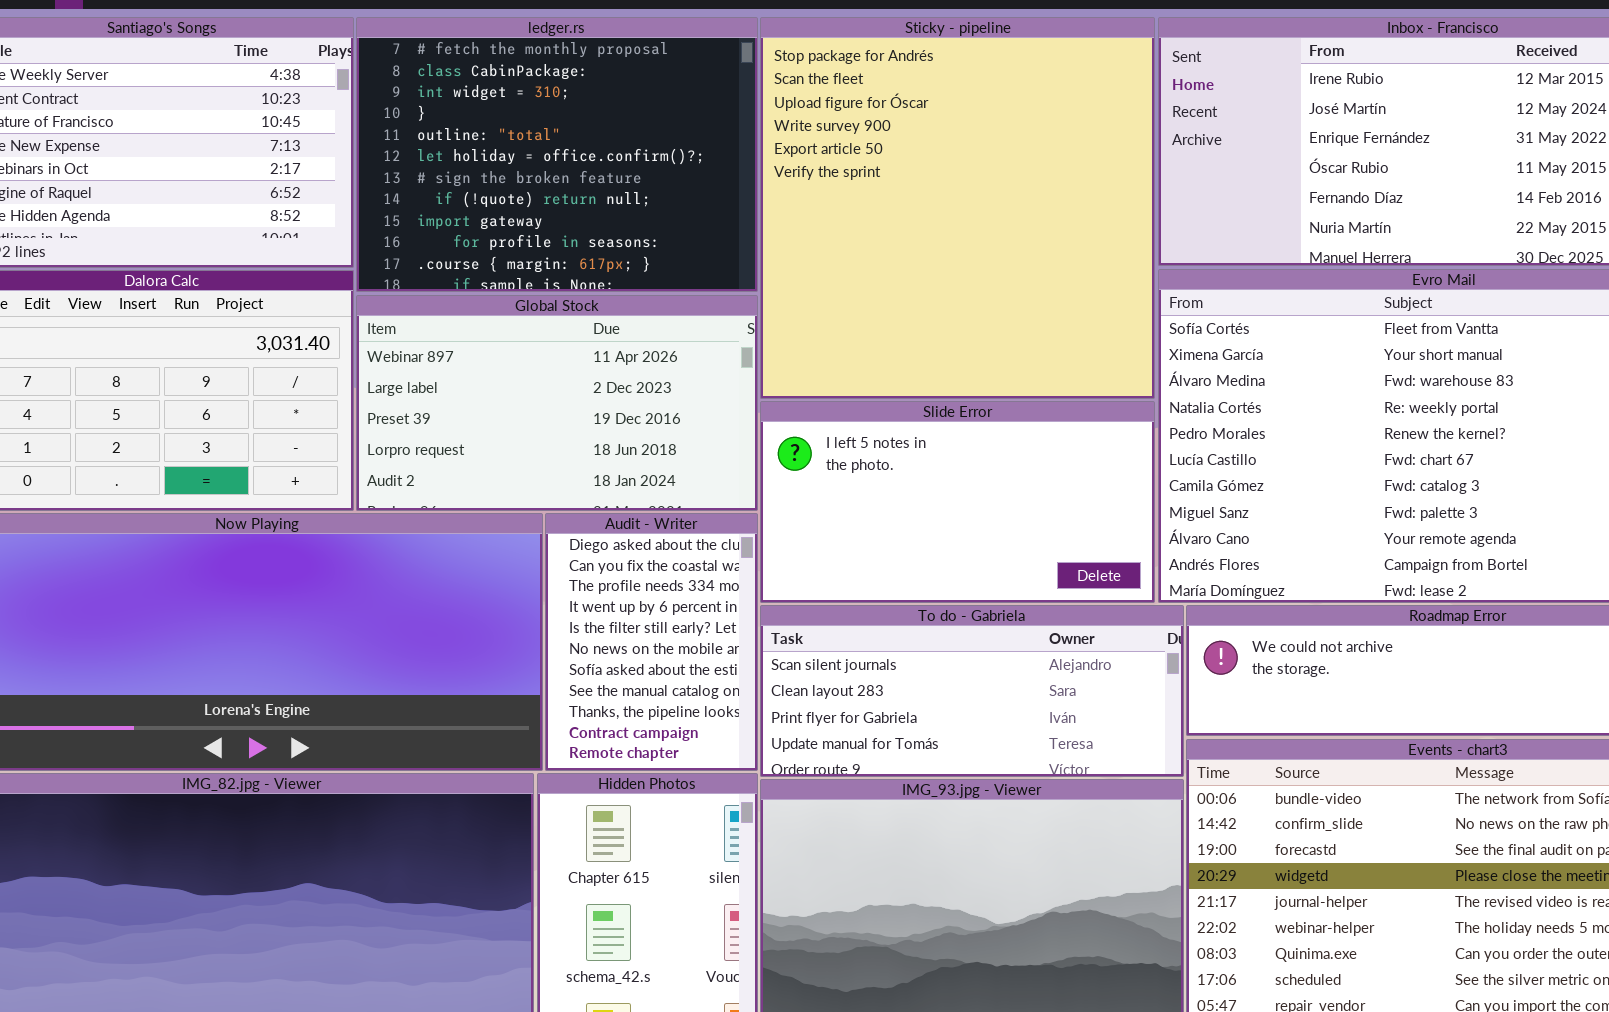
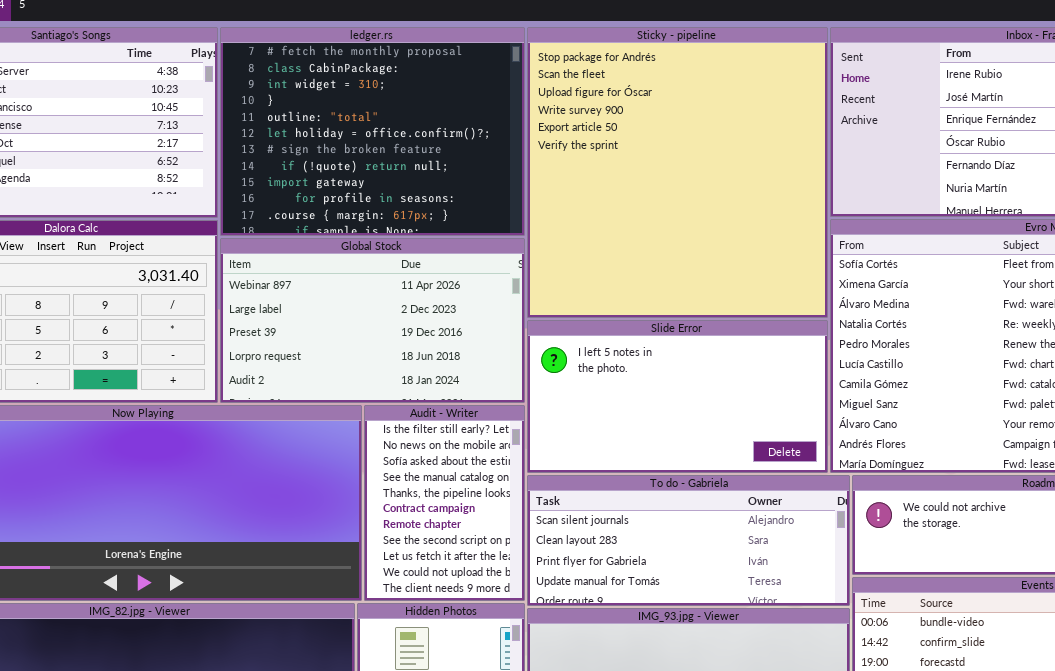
Audit - Writer: [545,513,758,771] -> [364,405,525,601], scrolled down 4 rows

